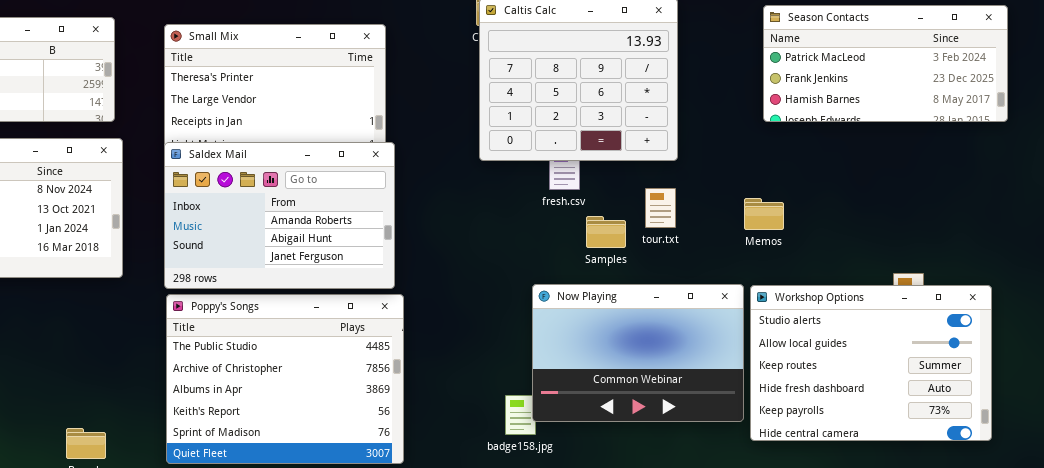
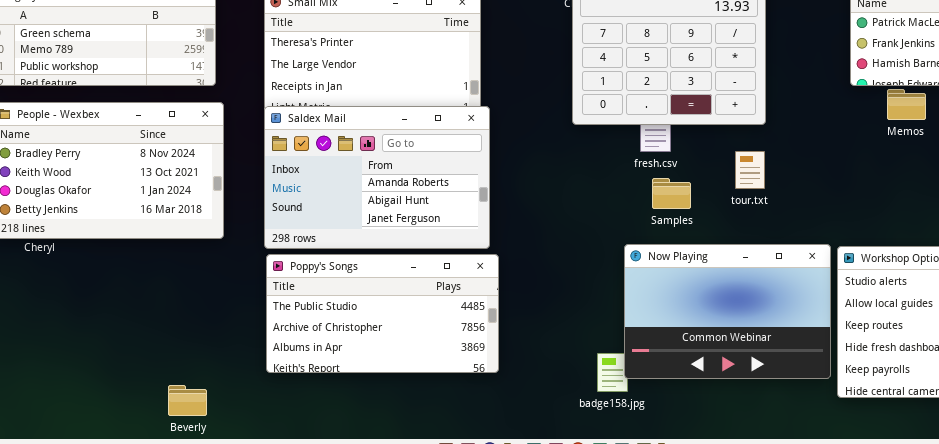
Memos: [744,198,784,230] -> [887,89,926,120], moved
Samples: [586,216,626,248] -> [652,178,691,209], moved
Poppy's Songs: [166,294,404,464] -> [266,254,499,373], resized

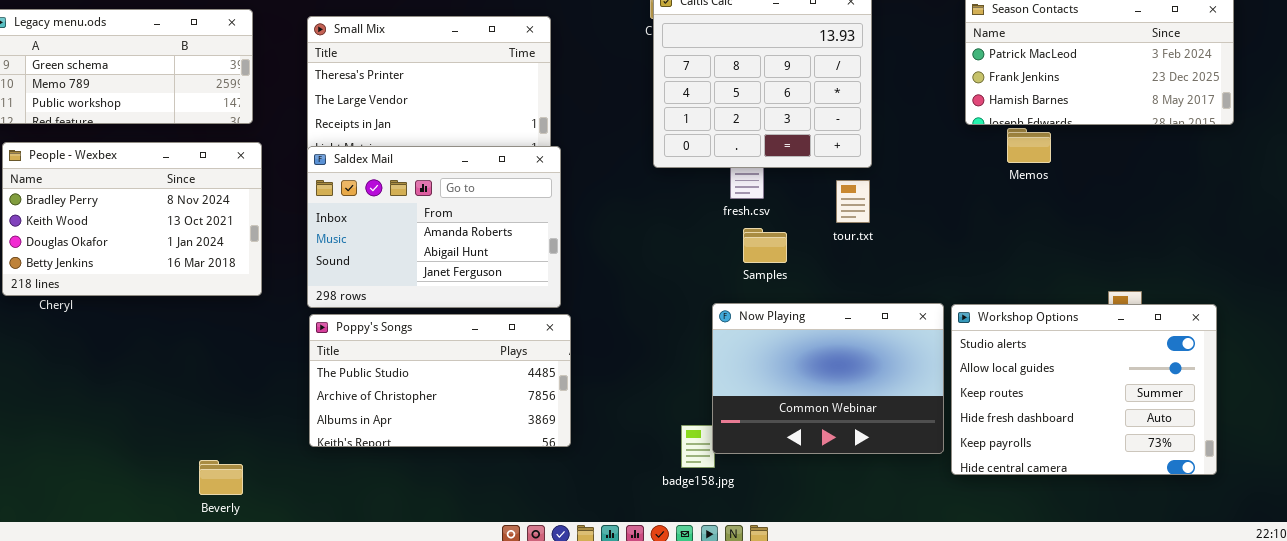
tour.txt: [735,151,765,189] -> [836,180,870,223], moved

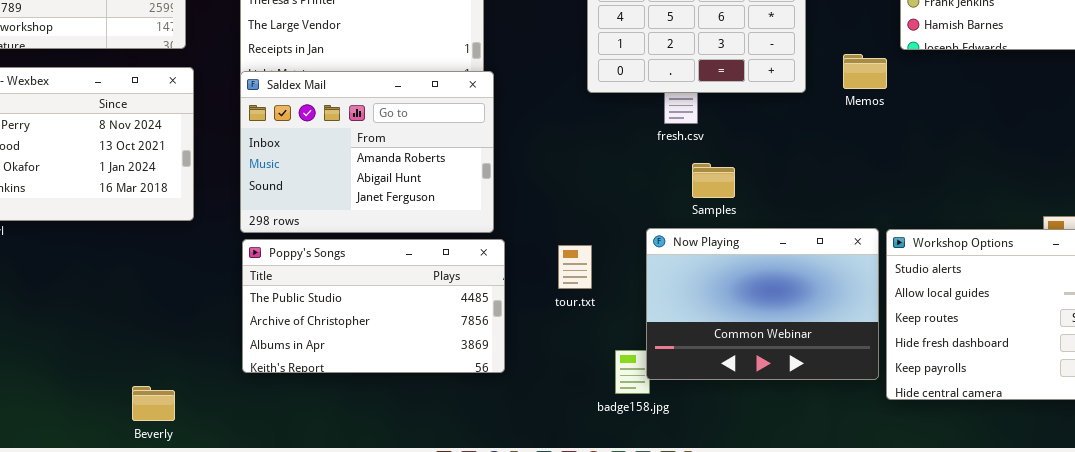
Memos: [1007,128,1051,163] -> [843,54,887,89], moved
tour.txt: [836,180,870,223] -> [558,245,592,289], moved
Samples: [743,228,787,263] -> [692,163,735,198], moved

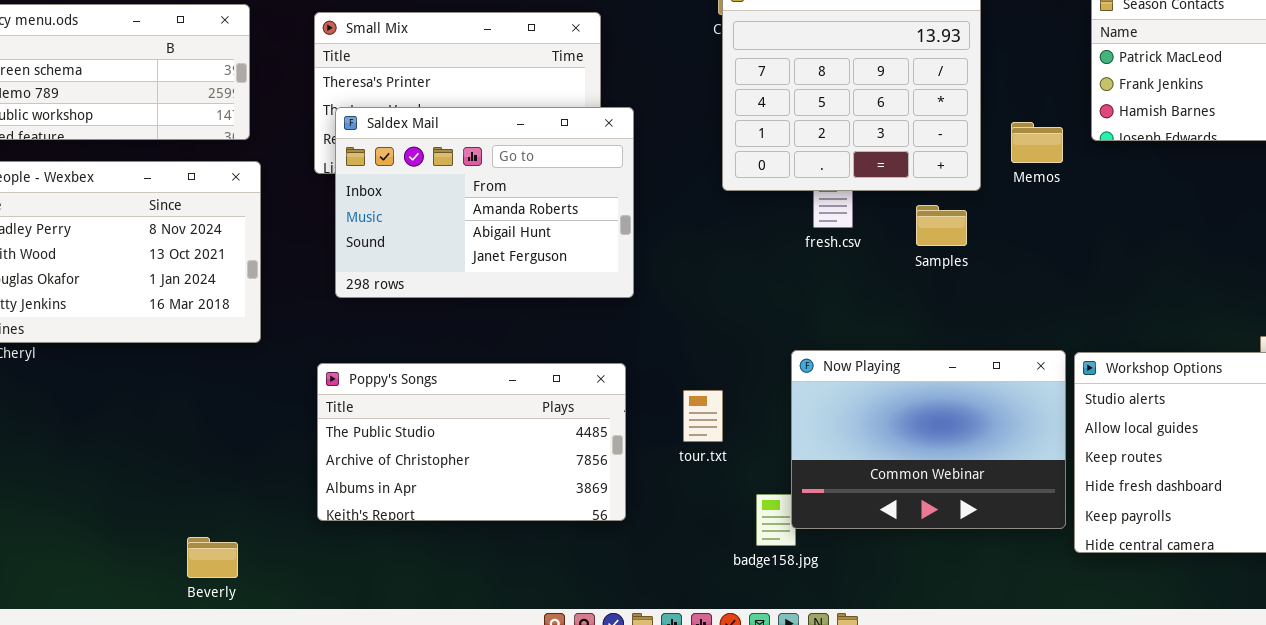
Memos: [843,54,887,89] -> [1011,122,1063,163], moved
Saldex Mail: [240,71,494,233] -> [335,107,634,298], moved
Samples: [692,163,735,198] -> [916,205,967,246], moved
tour.txt: [558,245,592,289] -> [683,390,723,442], moved

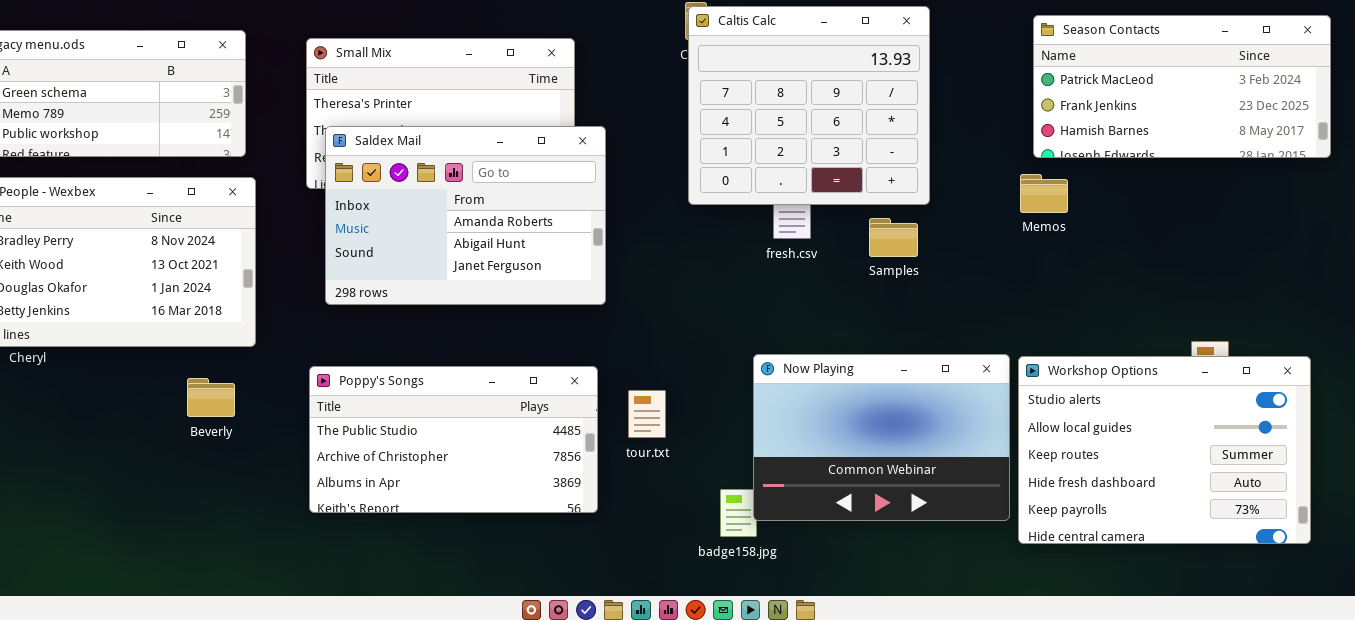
Memos: [1011,122,1063,163] -> [1020,174,1068,213], moved
tour.txt: [683,390,723,442] -> [628,390,666,438], moved
Beverly: [187,537,238,578] -> [187,378,235,417], moved

